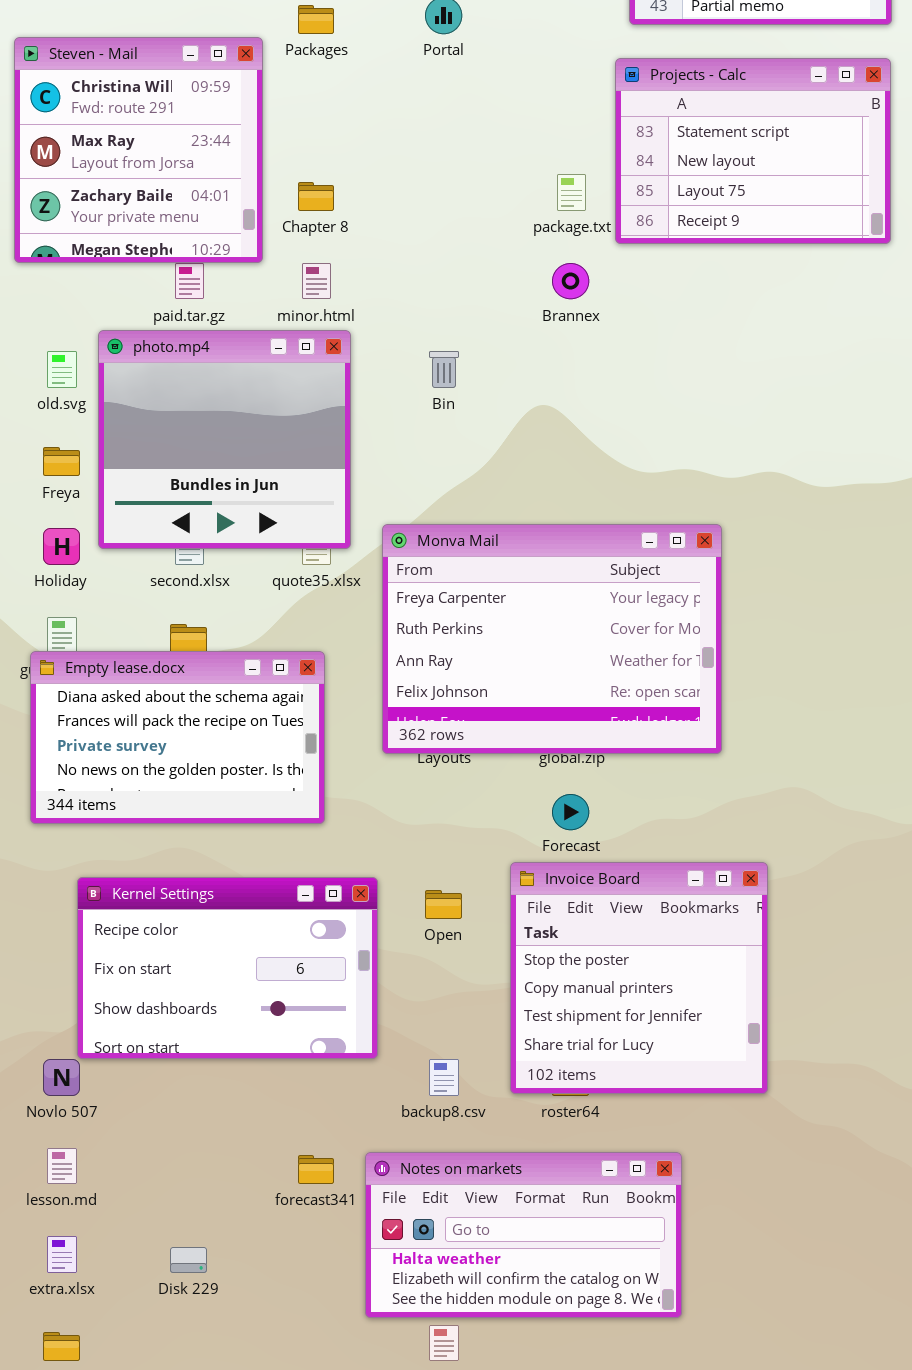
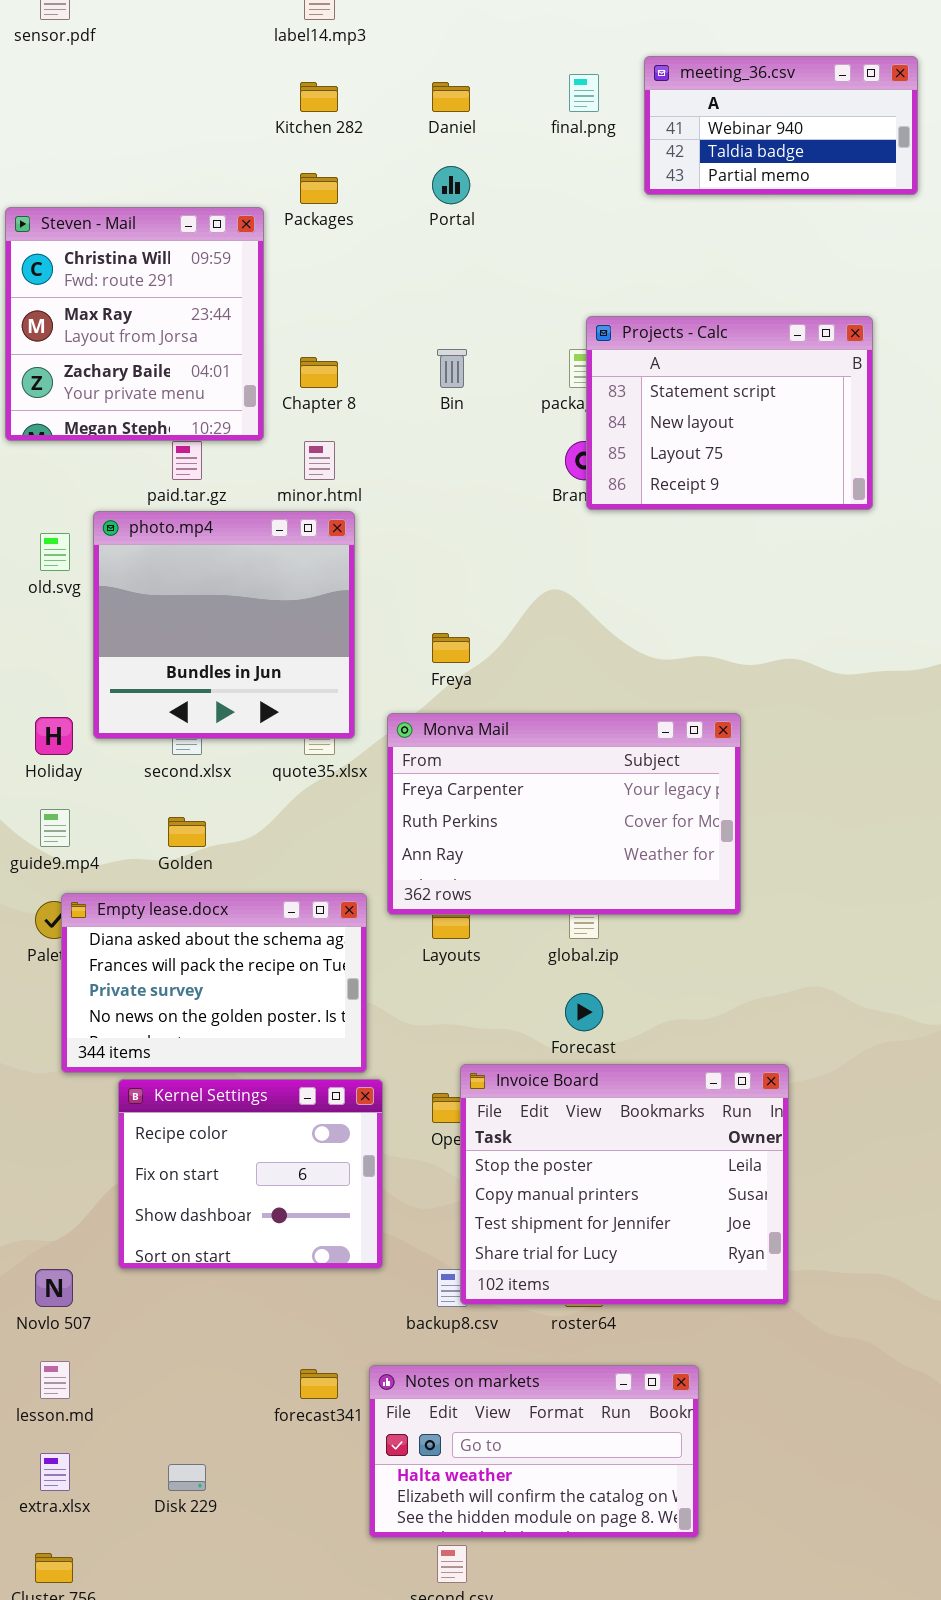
Projects - Calc: [615,58,891,244] -> [586,316,873,510], moved
Bin: [429,351,459,388] -> [437,349,467,388], moved
Freya: [43,447,80,476] -> [432,633,470,663], moved
Monva Mail: [382,524,722,754] -> [387,713,741,915], resized
Empty lease.docx: [30,651,325,824] -> [61,893,367,1073], moved
Invoice Board: [510,862,768,1094] -> [460,1064,789,1305], resized
Kernel Settings: [77,877,378,1059] -> [118,1079,383,1269], resized

